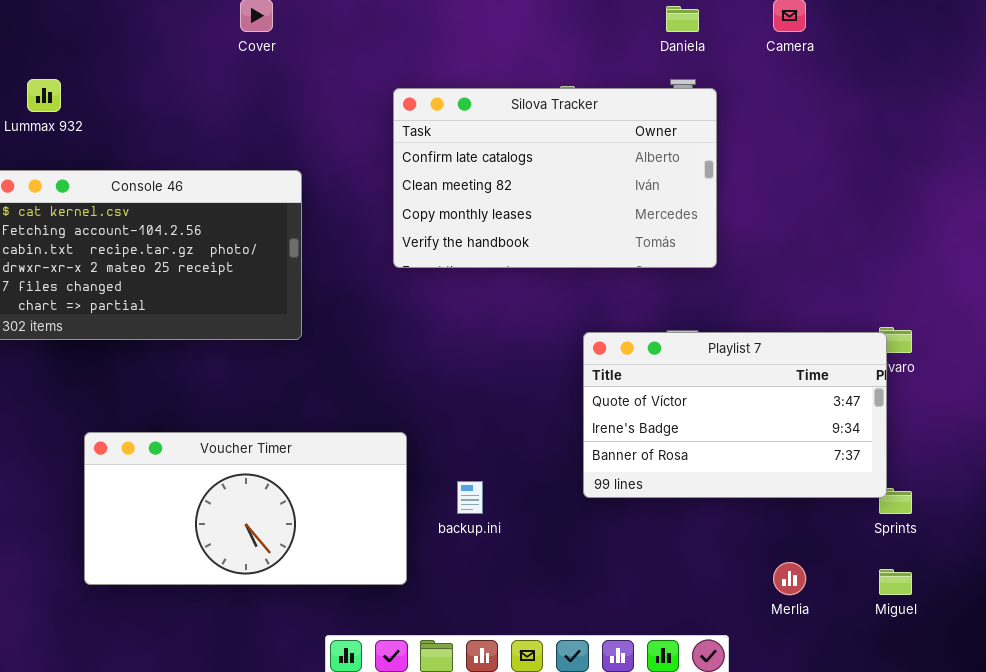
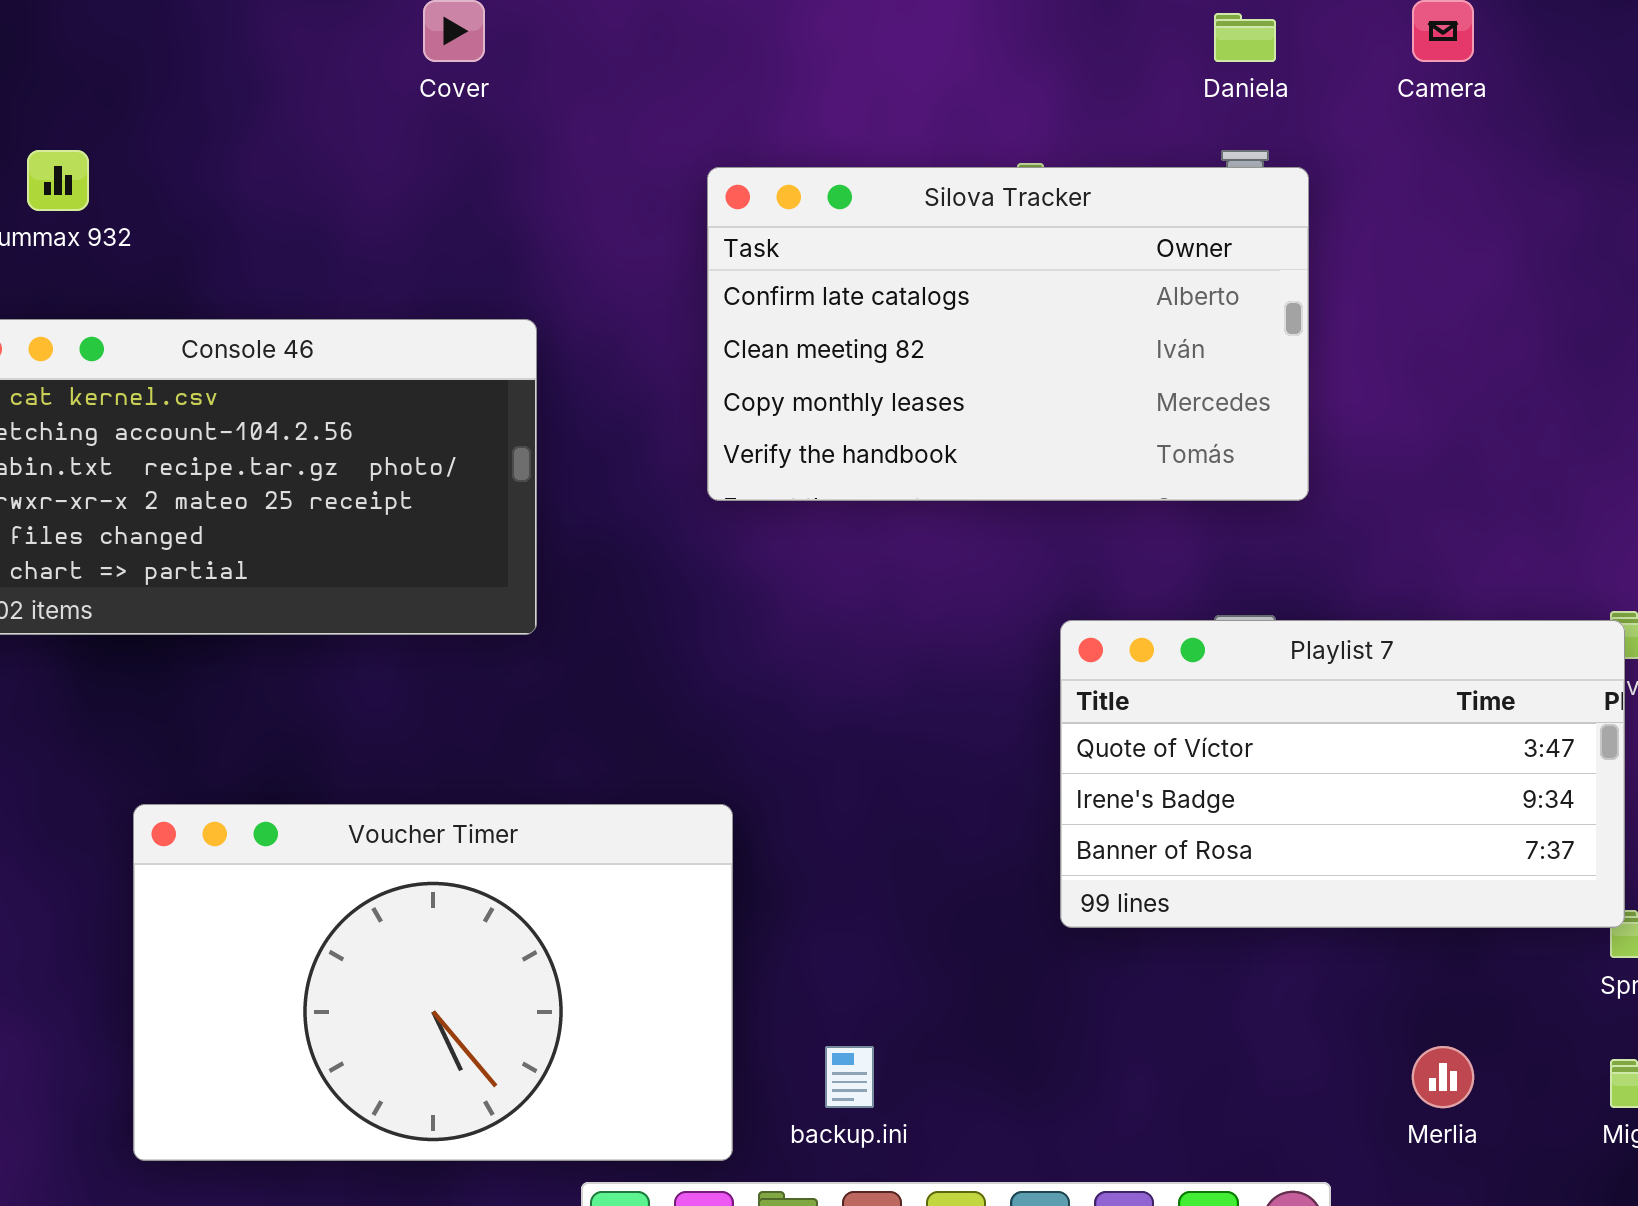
Voucher Timer: [84,432,407,585] -> [133,804,733,1161], resized
backup.ini: [457,481,483,514] -> [825,1046,874,1108], moved

